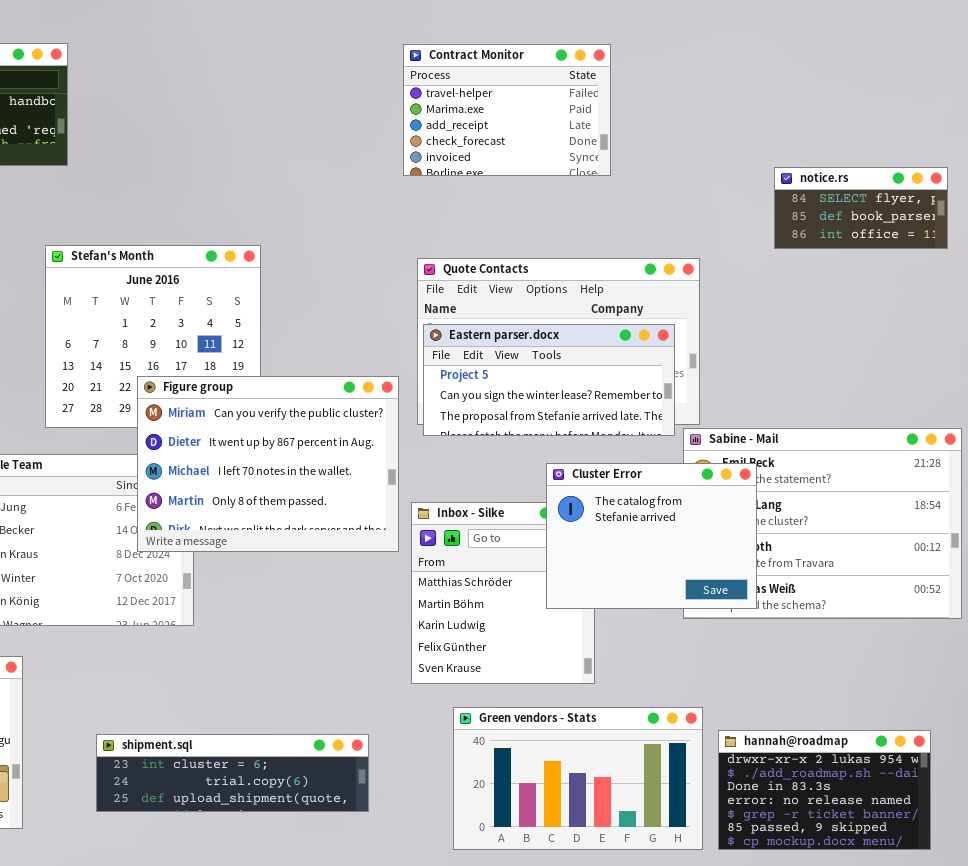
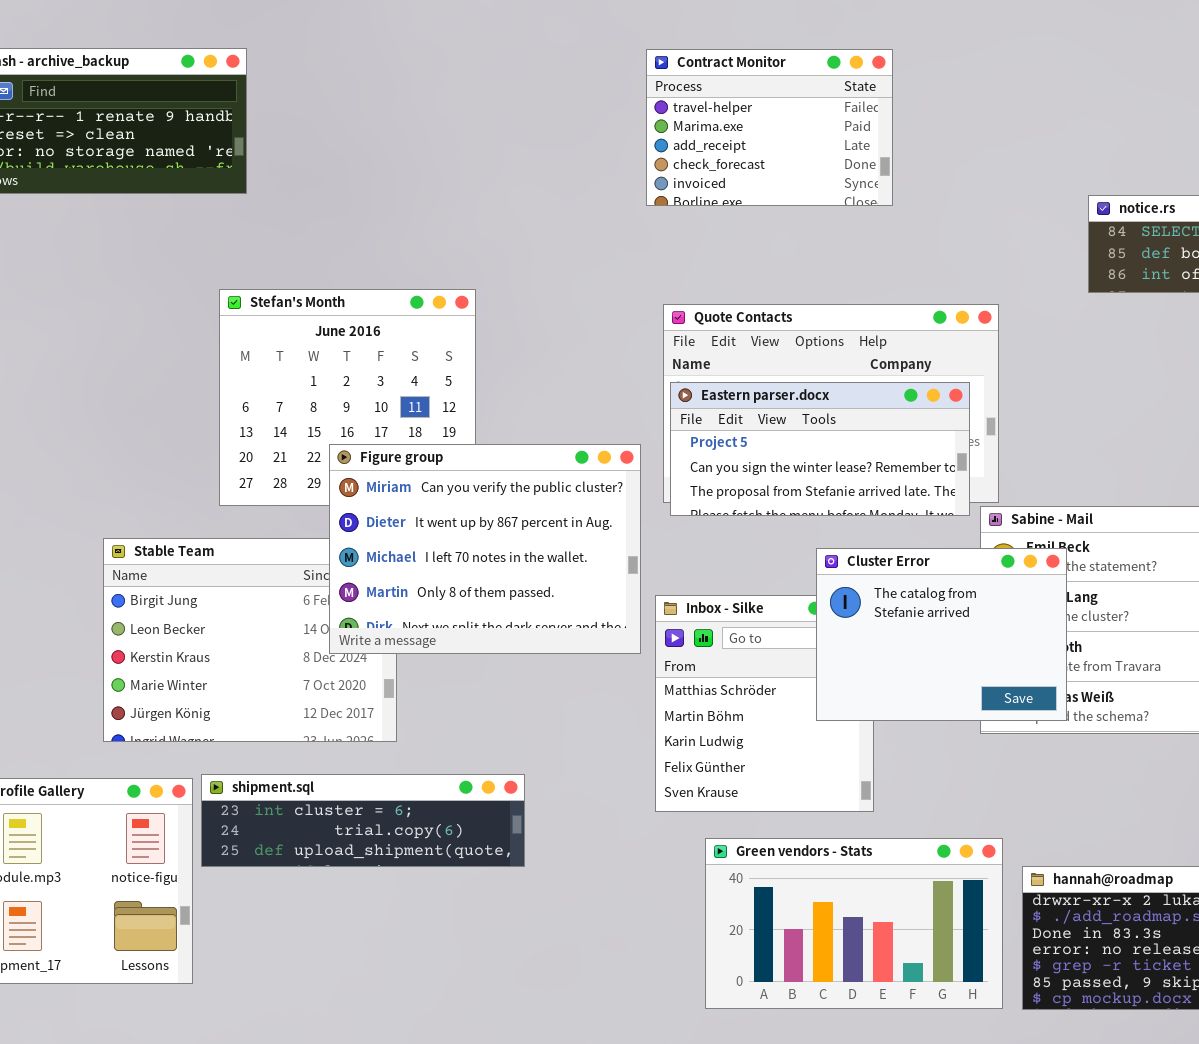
shipment.sql: [96,734,369,812] -> [201,774,525,867], moved

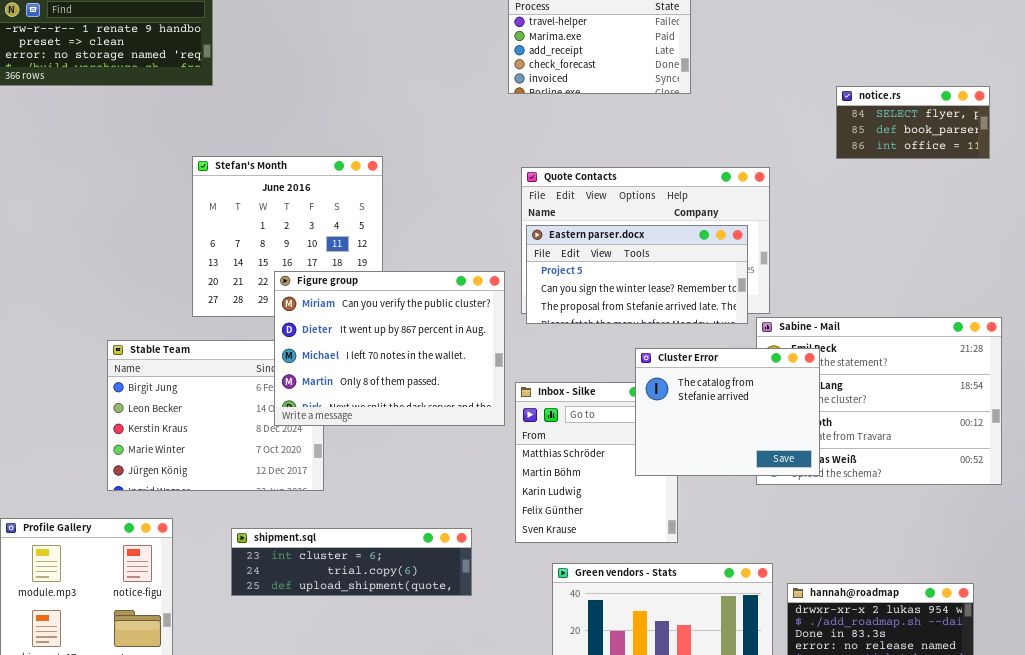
shipment.sql: [201,774,525,867] -> [231,528,472,596], moved

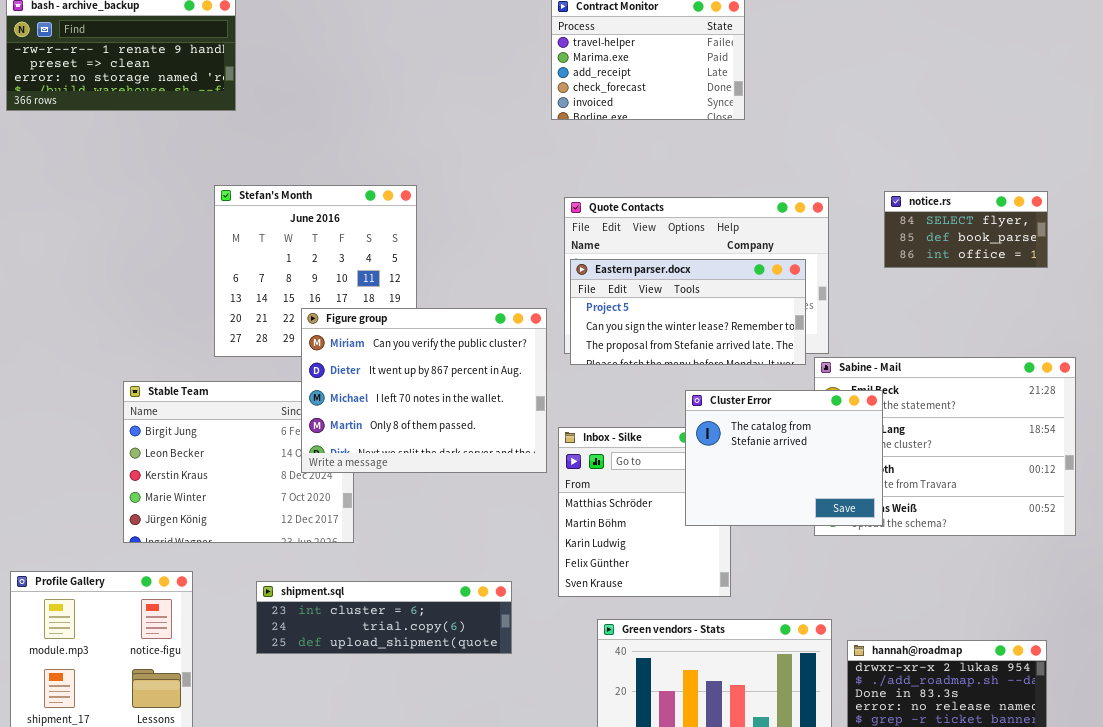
notice.rs: [836,86,990,159] -> [884,191,1048,268], moved

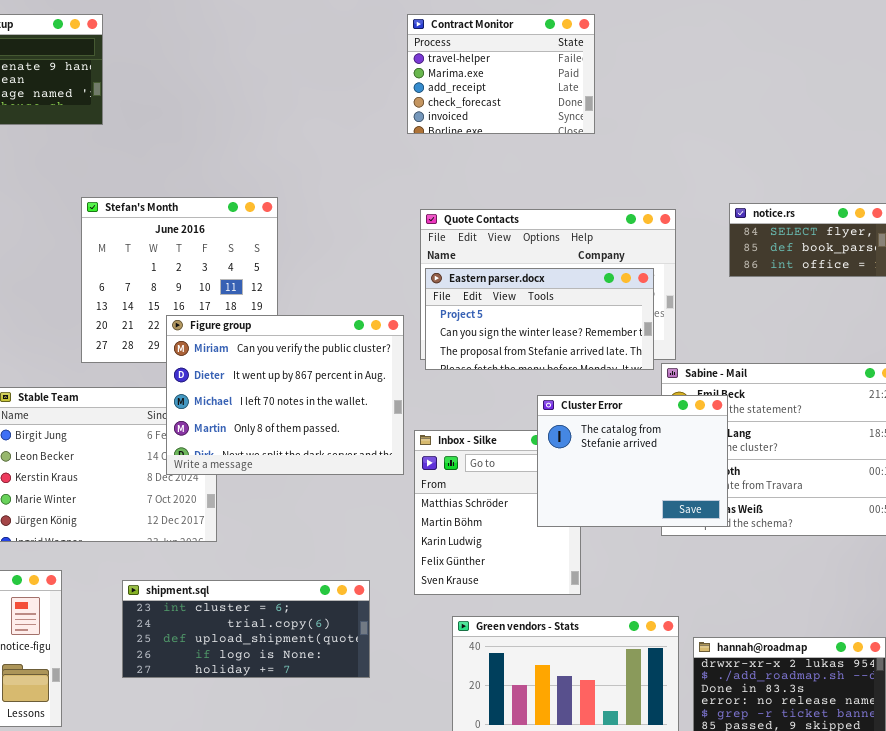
shipment.sql: [256,581,512,654] -> [122,580,370,678], resized

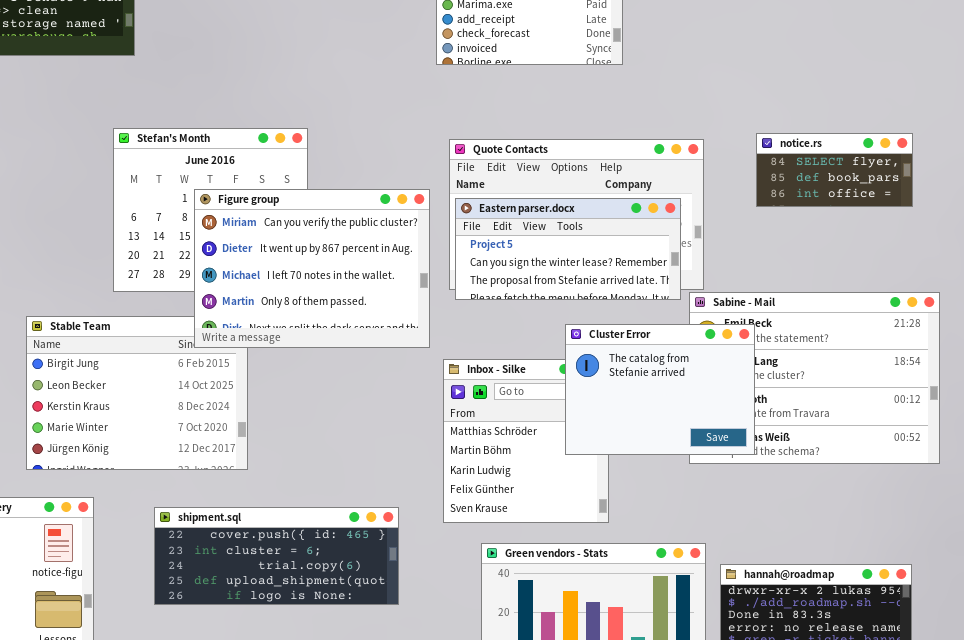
Figure group: [166,315,404,475] -> [194,189,430,348], moved
shipment.sql: [122,580,370,678] -> [154,507,399,605], scrolled up 1 row

